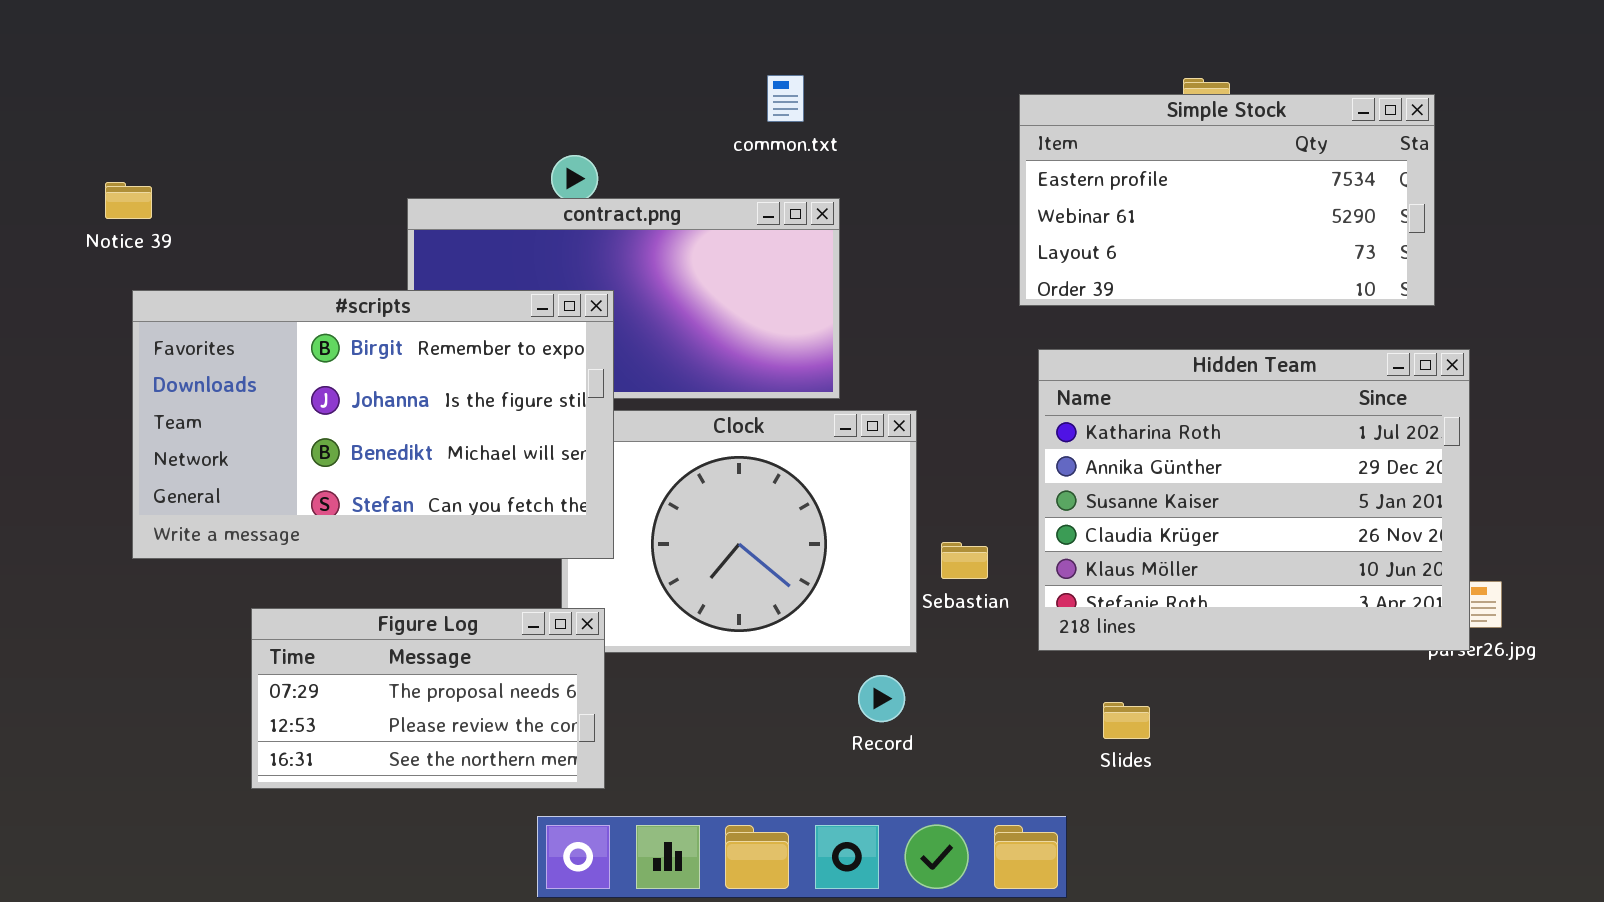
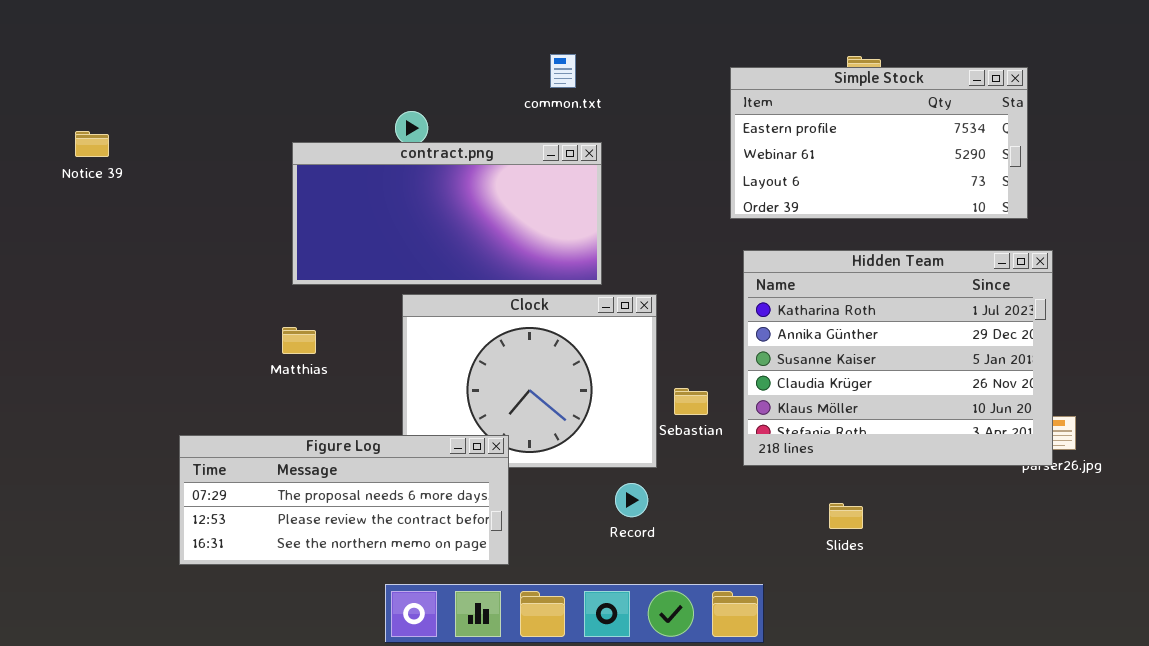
#scripts: [132,290,614,559] -> none, closed
Figure Log: [251,608,605,789] -> [179,435,509,565], resized
Slides: [1103,702,1150,739] -> [829,503,863,529], moved

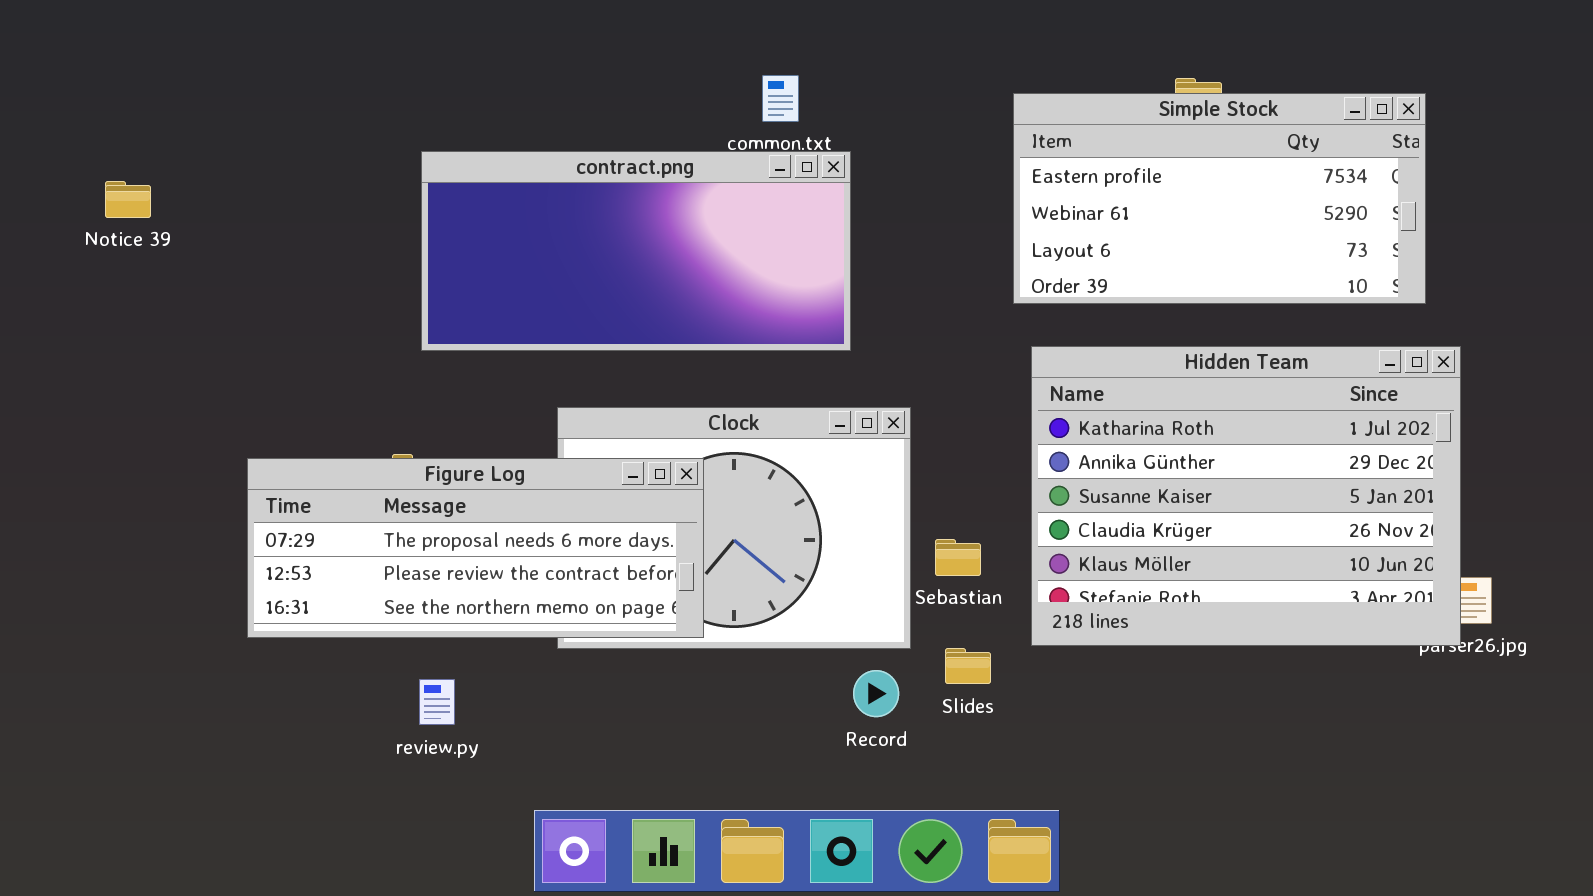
contract.png: [292,142,602,285] -> [421,151,851,351], moved
Figure Log: [179,435,509,565] -> [247,458,704,638], moved
Slides: [829,503,863,529] -> [945,648,991,684], moved

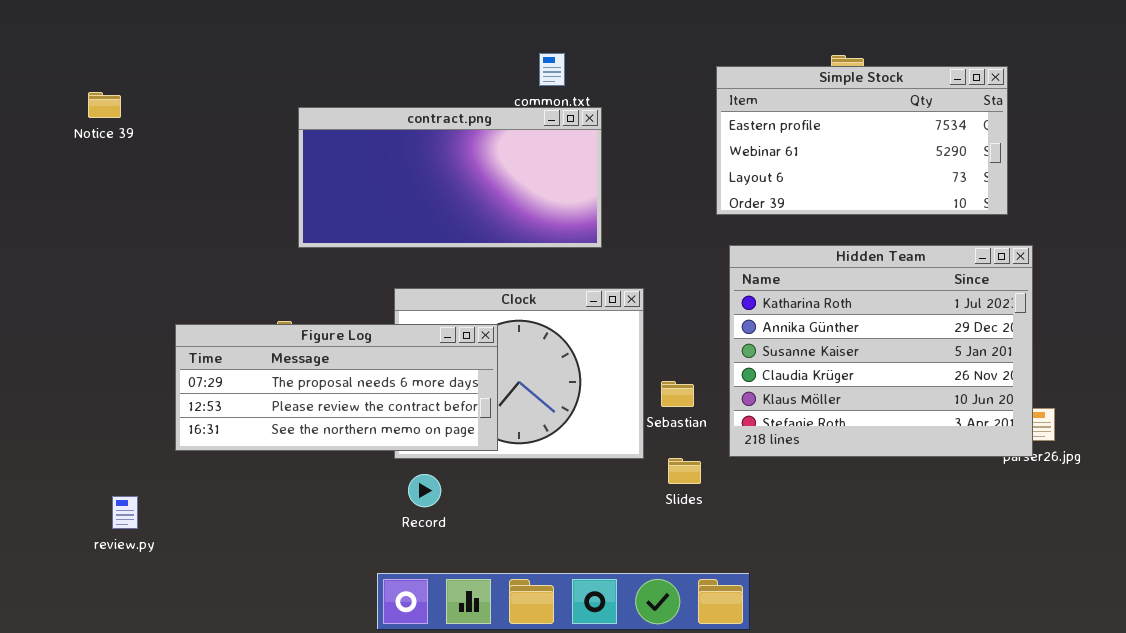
Notice 39: [105,181,151,218] -> [88,92,121,118], moved
Record: [853,670,899,717] -> [408,474,441,507], moved
review.py: [419,679,455,725] -> [112,496,138,529], moved

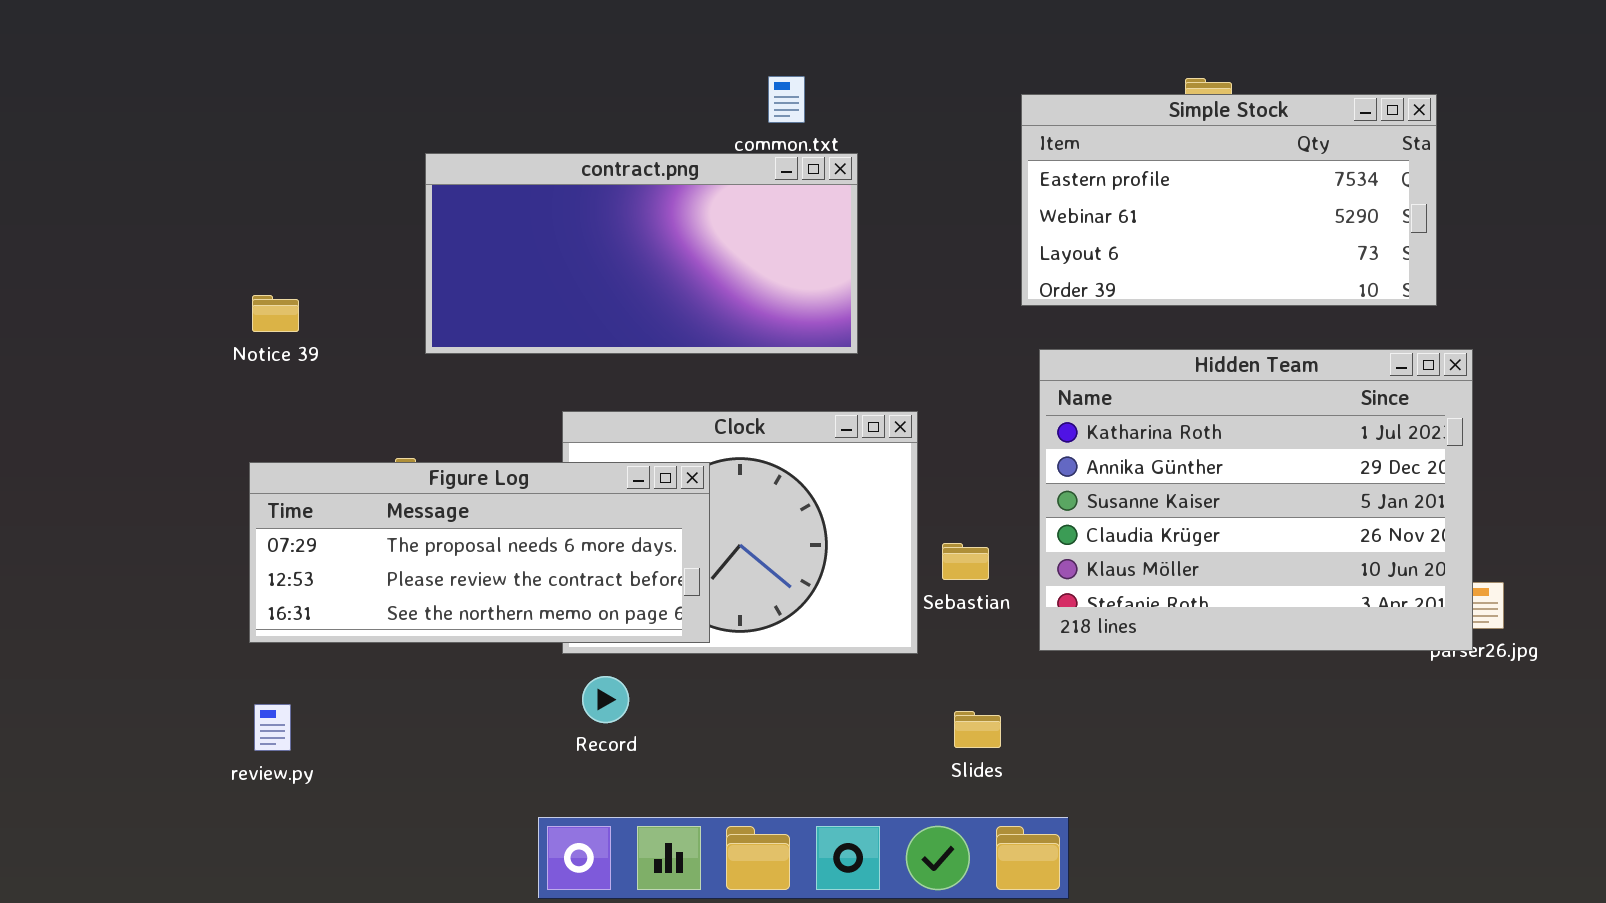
Notice 39: [88,92,121,118] -> [252,295,299,332], moved
Slides: [668,458,701,484] -> [954,711,1001,748], moved
review.py: [112,496,138,529] -> [254,704,291,751], moved

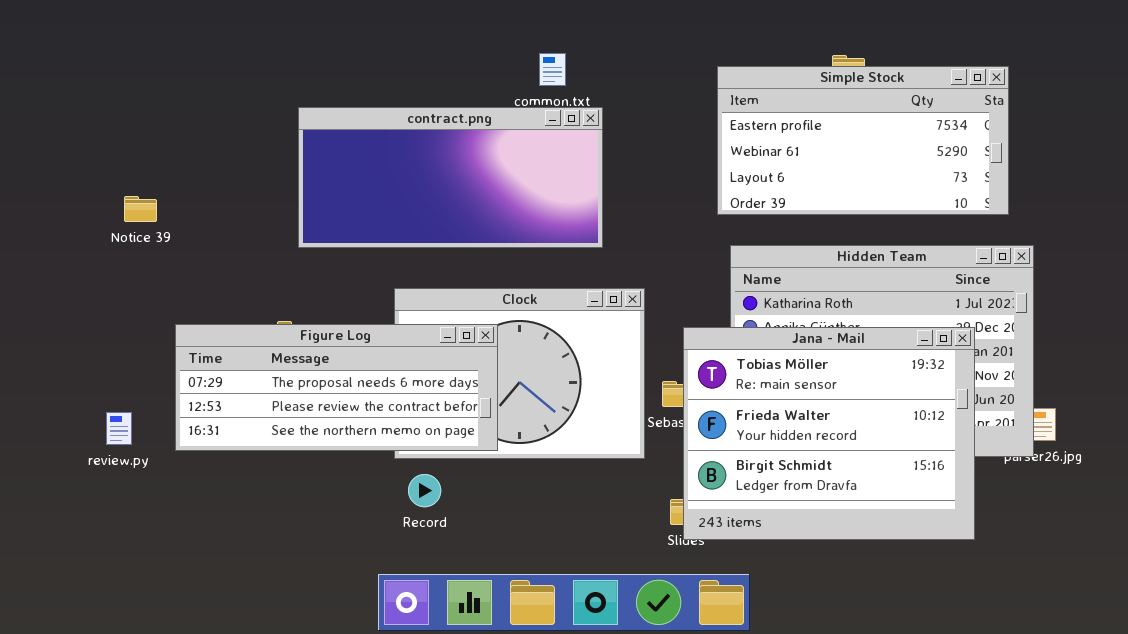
Notice 39: [252,295,299,332] -> [124,196,157,222], moved
Jana - Mail: none -> [683,327,975,540], opened
review.py: [254,704,291,751] -> [106,412,132,445], moved

